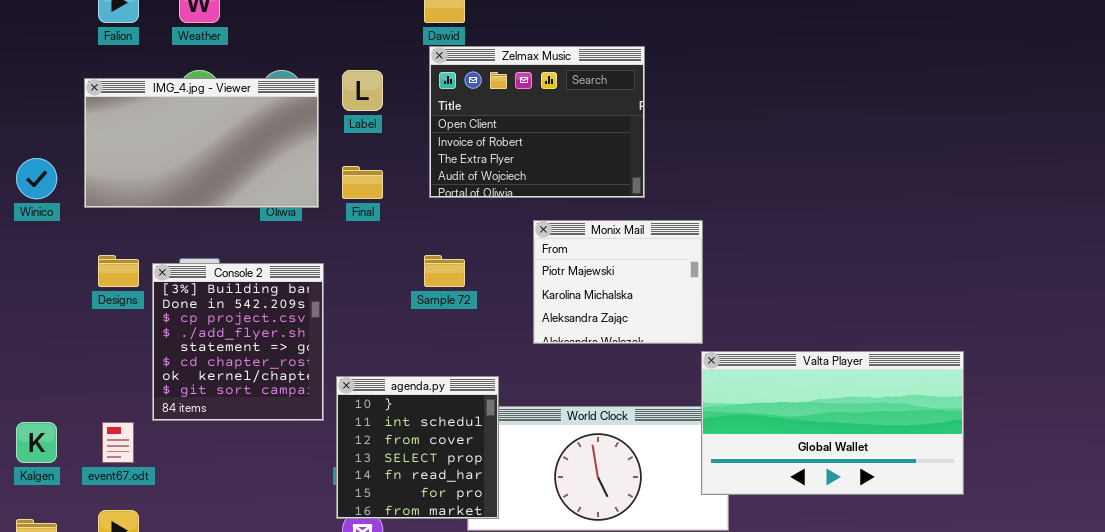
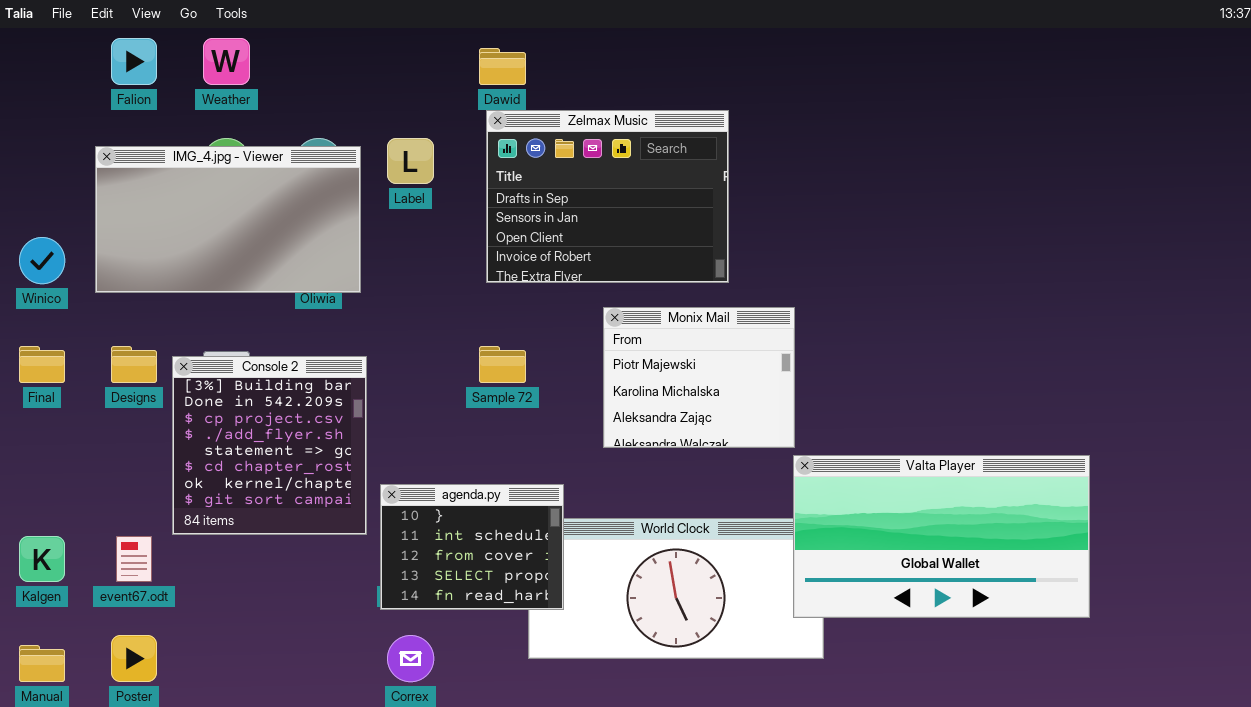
Zelmax Music: [429,46,645,198] -> [486,110,729,283], scrolled up 2 rows
Final: [342,166,383,199] -> [19,346,65,383], moved
agenda.py: [336,376,499,519] -> [380,484,564,610], resized

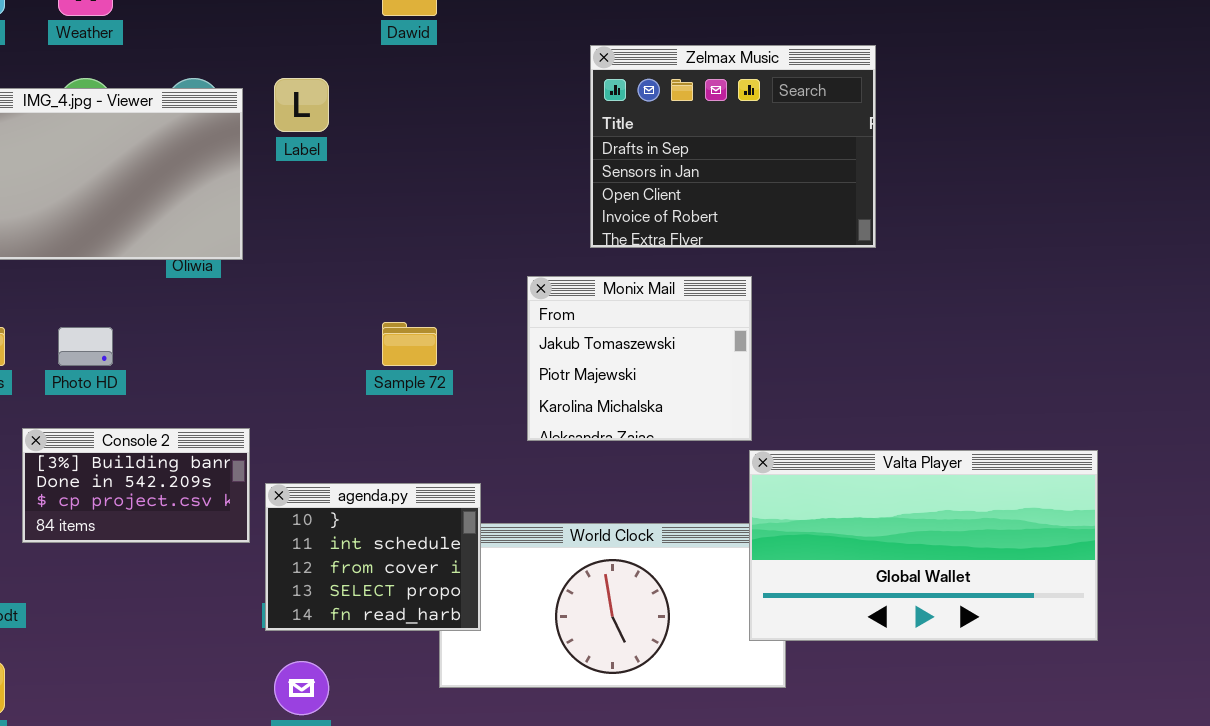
Zelmax Music: [486,110,729,283] -> [590,45,876,248], moved
Monix Mail: [603,307,795,448] -> [527,276,752,441], scrolled up 1 row
Console 2: [172,356,367,535] -> [22,428,250,543], resized

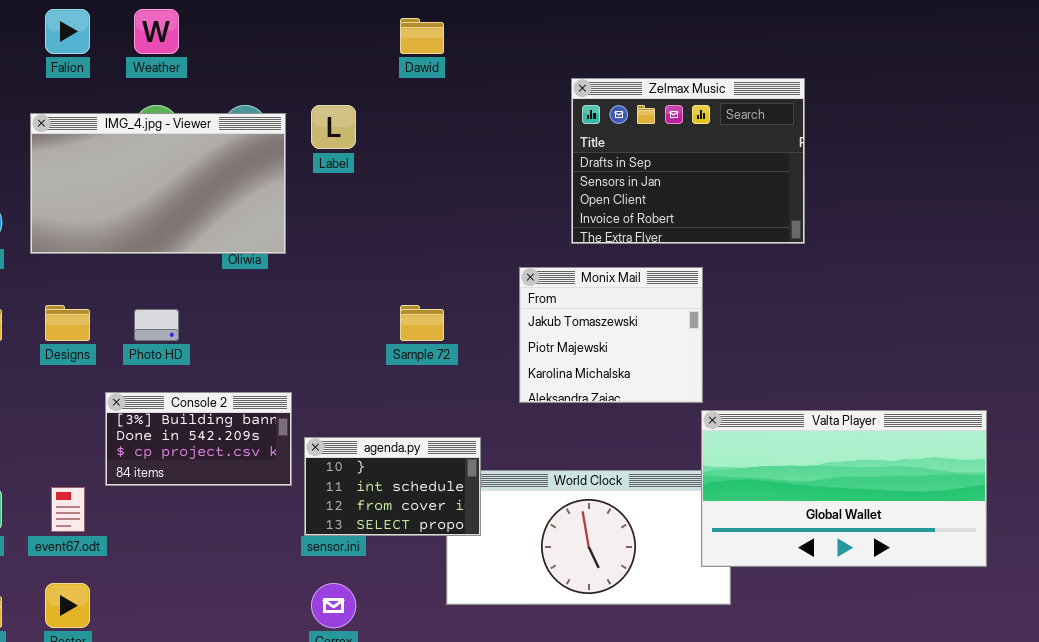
agenda.py: [265,483,481,631] -> [304,437,481,536], resized

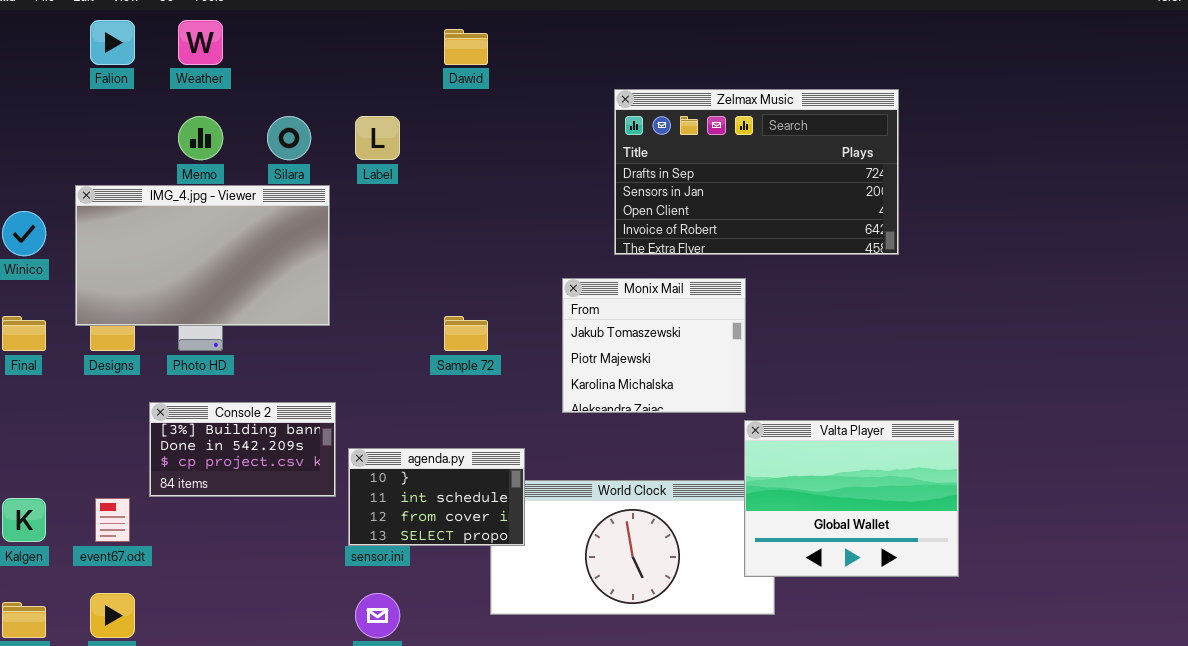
Zelmax Music: [571,78,805,244] -> [614,89,899,255], resized
IMG_4.jpg - Viewer: [30,113,286,254] -> [75,185,330,326], moved
Valta Player: [701,410,987,567] -> [744,420,959,577], resized

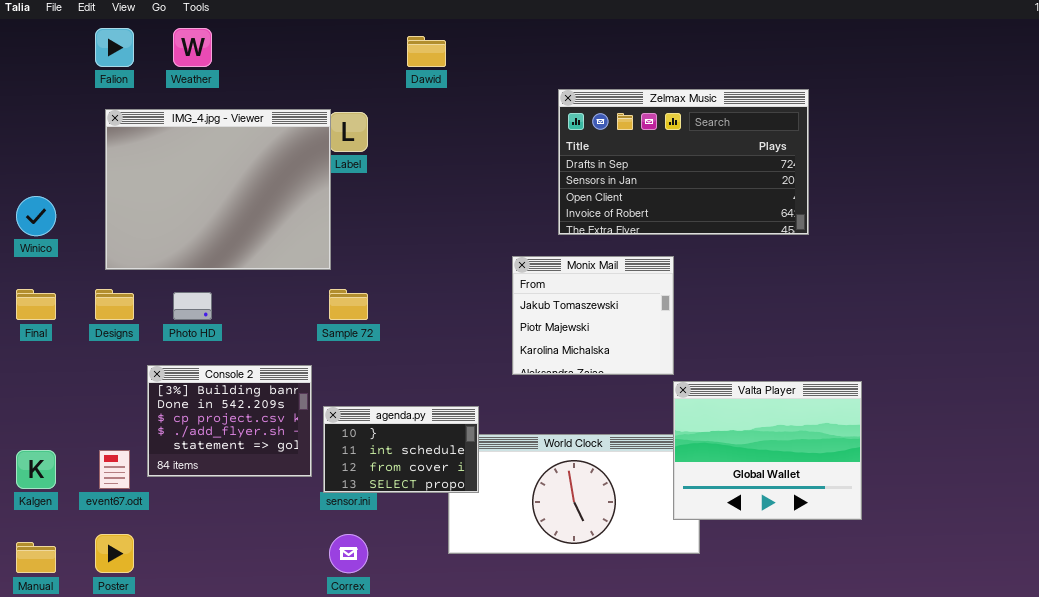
IMG_4.jpg - Viewer: [75,185,330,326] -> [105,109,331,270], moved, resized
Sample 72: [444,316,488,351] -> [329,289,368,320], moved
Console 2: [149,402,336,497] -> [147,365,312,477], resized

